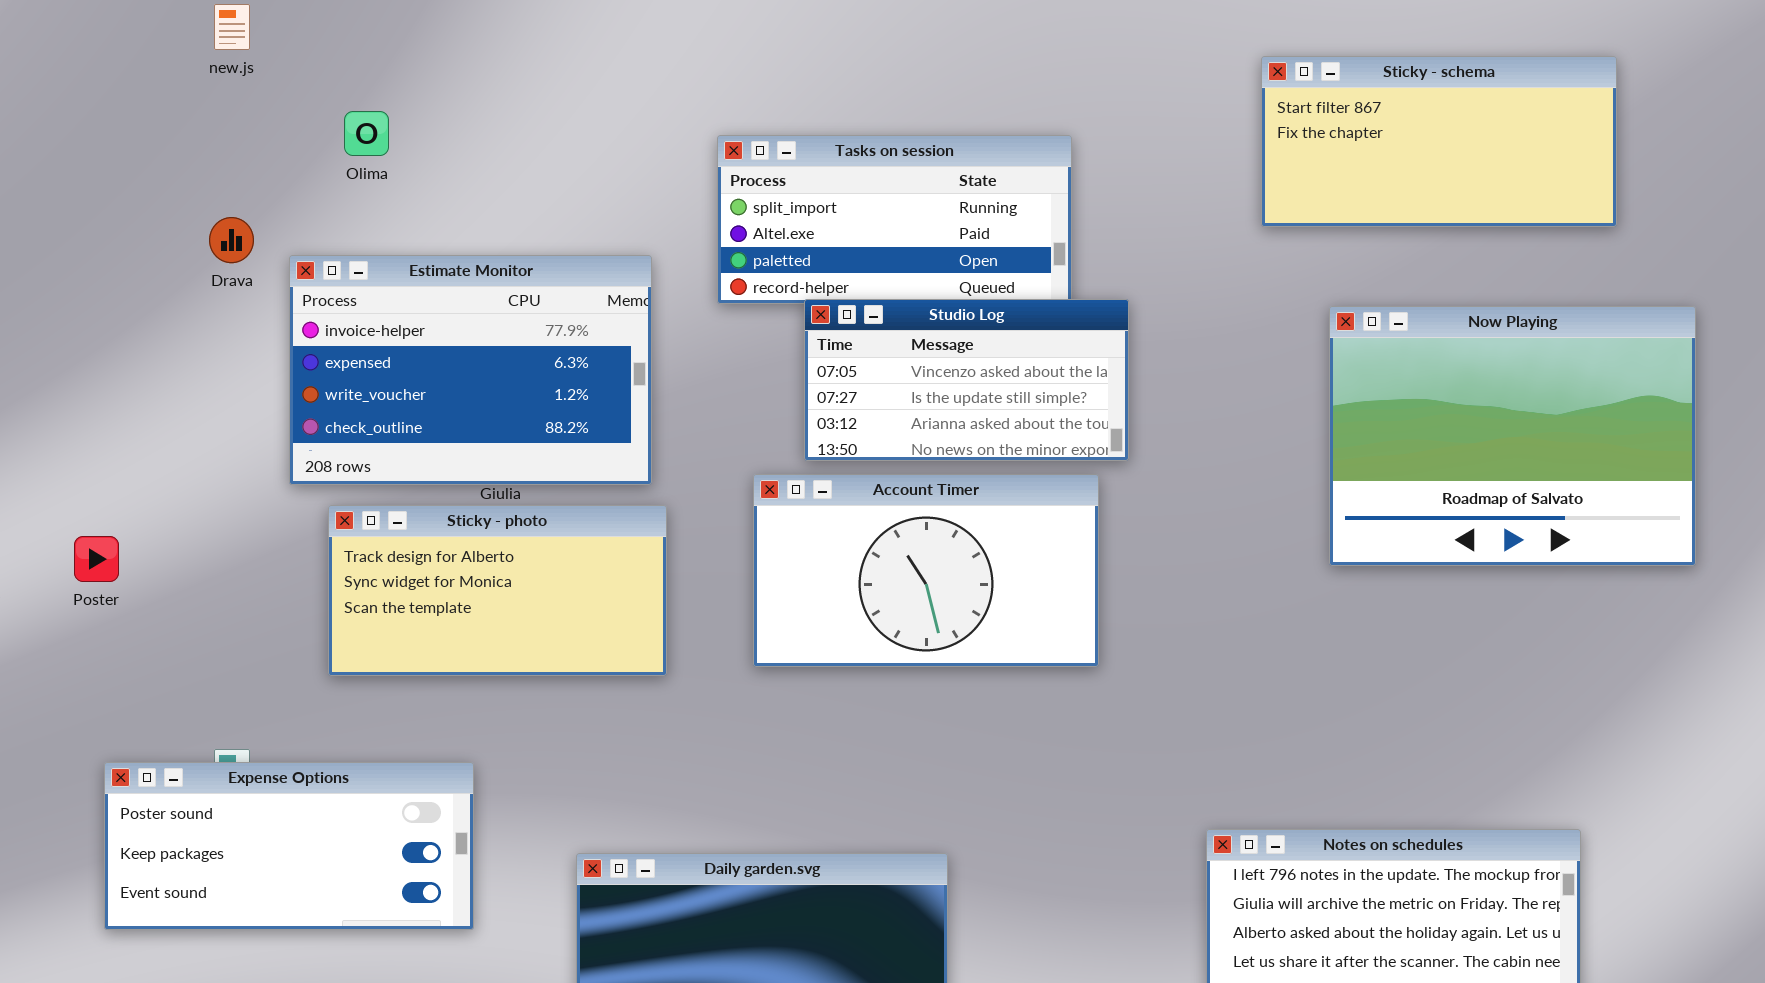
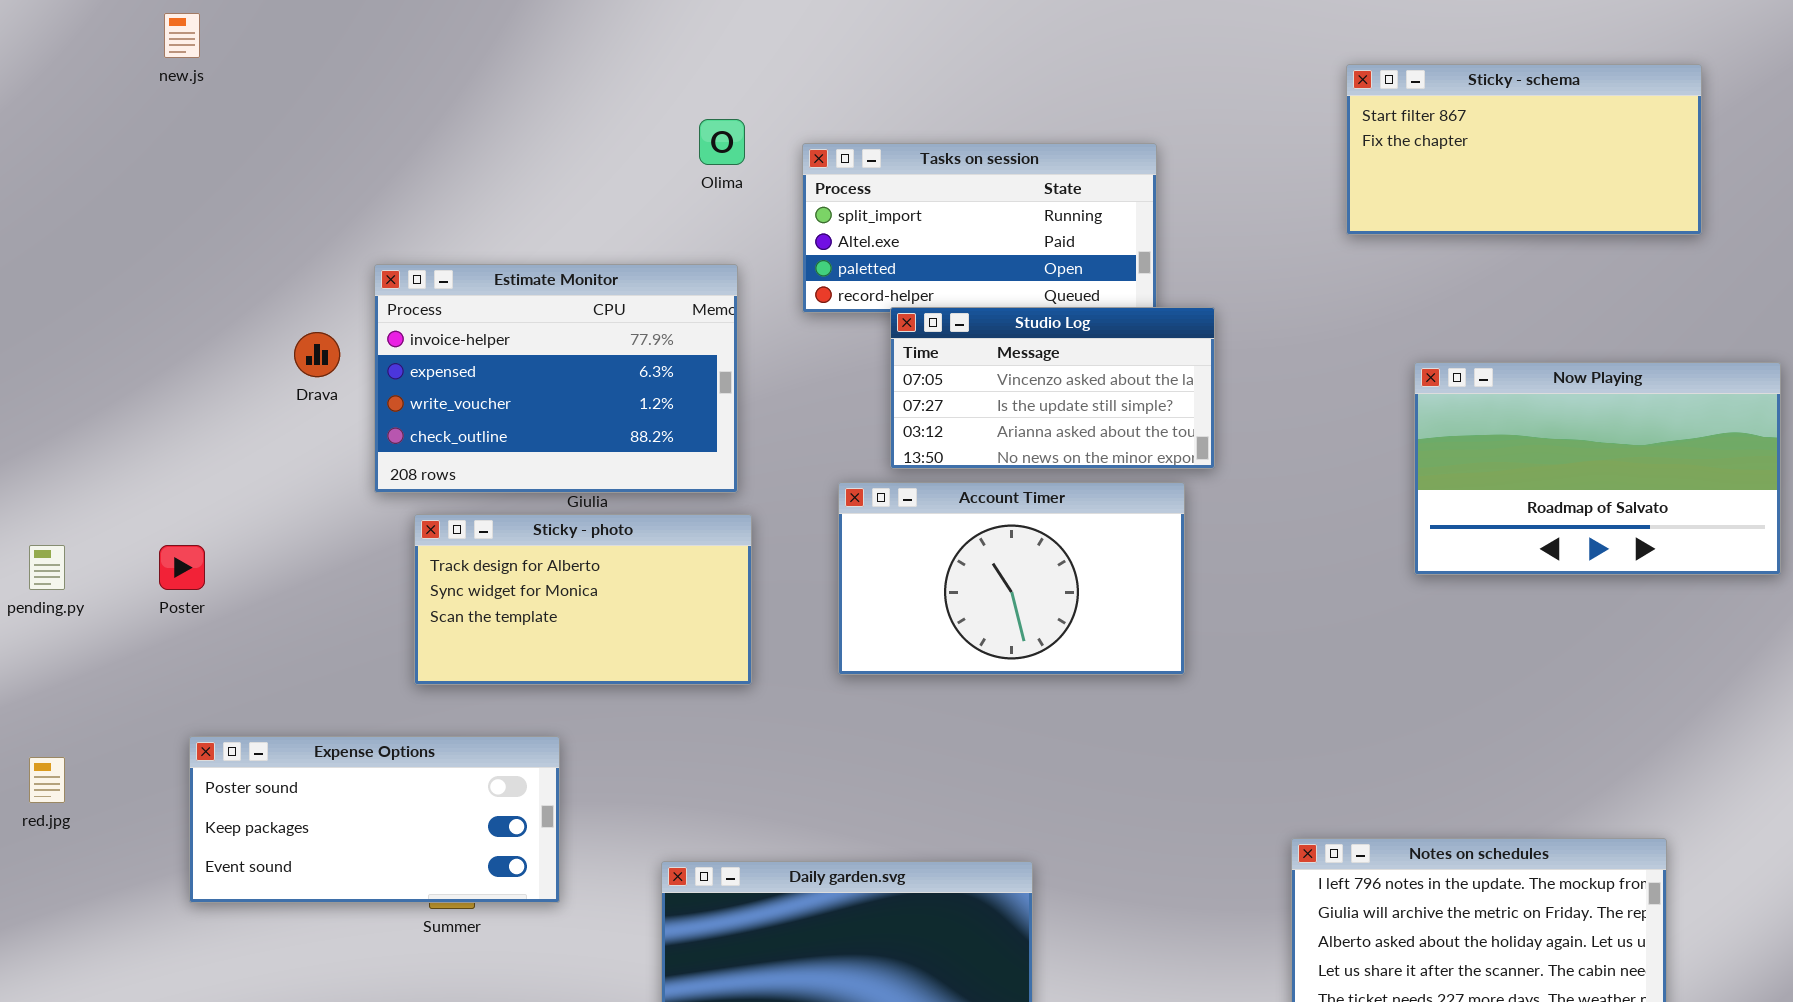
new.js: [214,4,250,50] -> [164,13,200,58], moved
Olima: [344,111,389,156] -> [699,119,745,165], moved
Drava: [209,217,254,263] -> [294,332,340,377], moved
Now Playing: [1329,306,1696,566] -> [1414,362,1781,575], resized
Expense Options: [104,762,474,930] -> [189,736,560,903], moved

